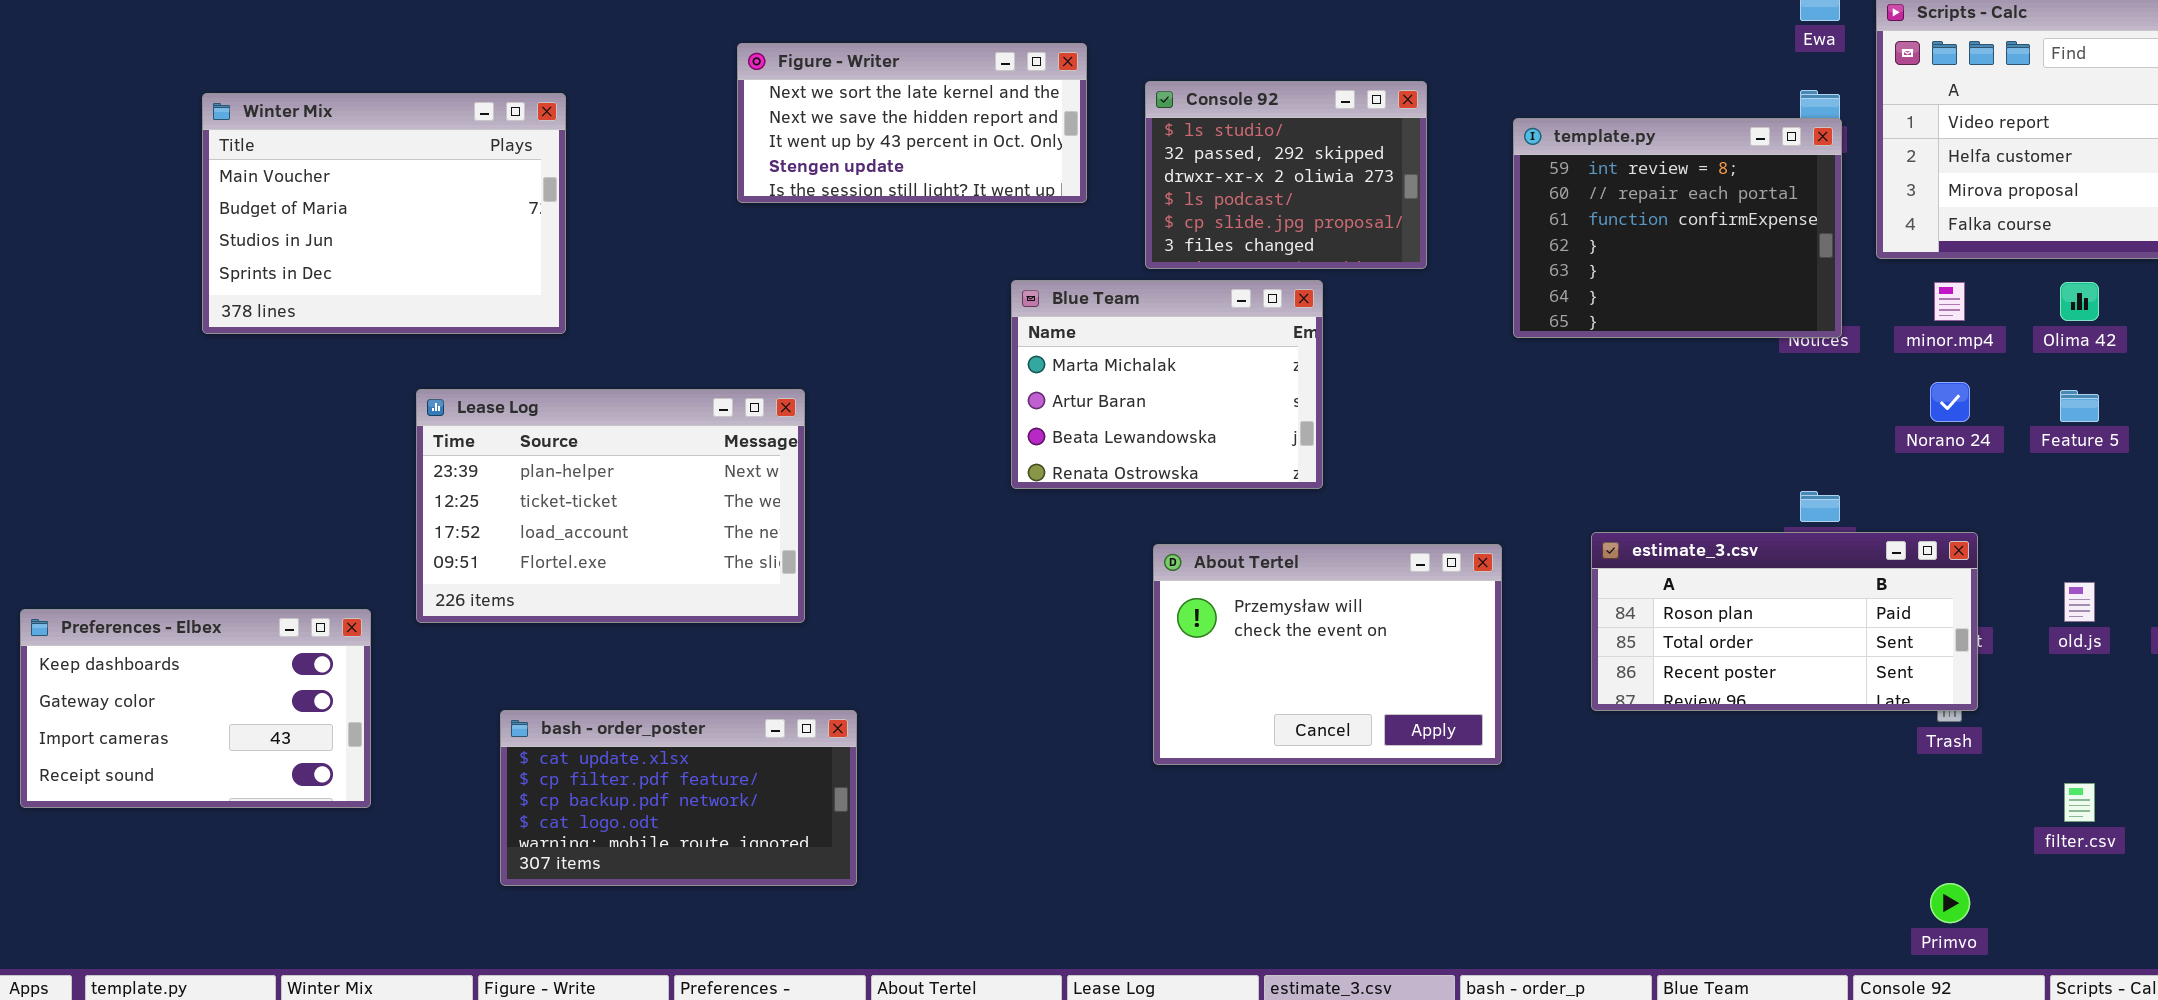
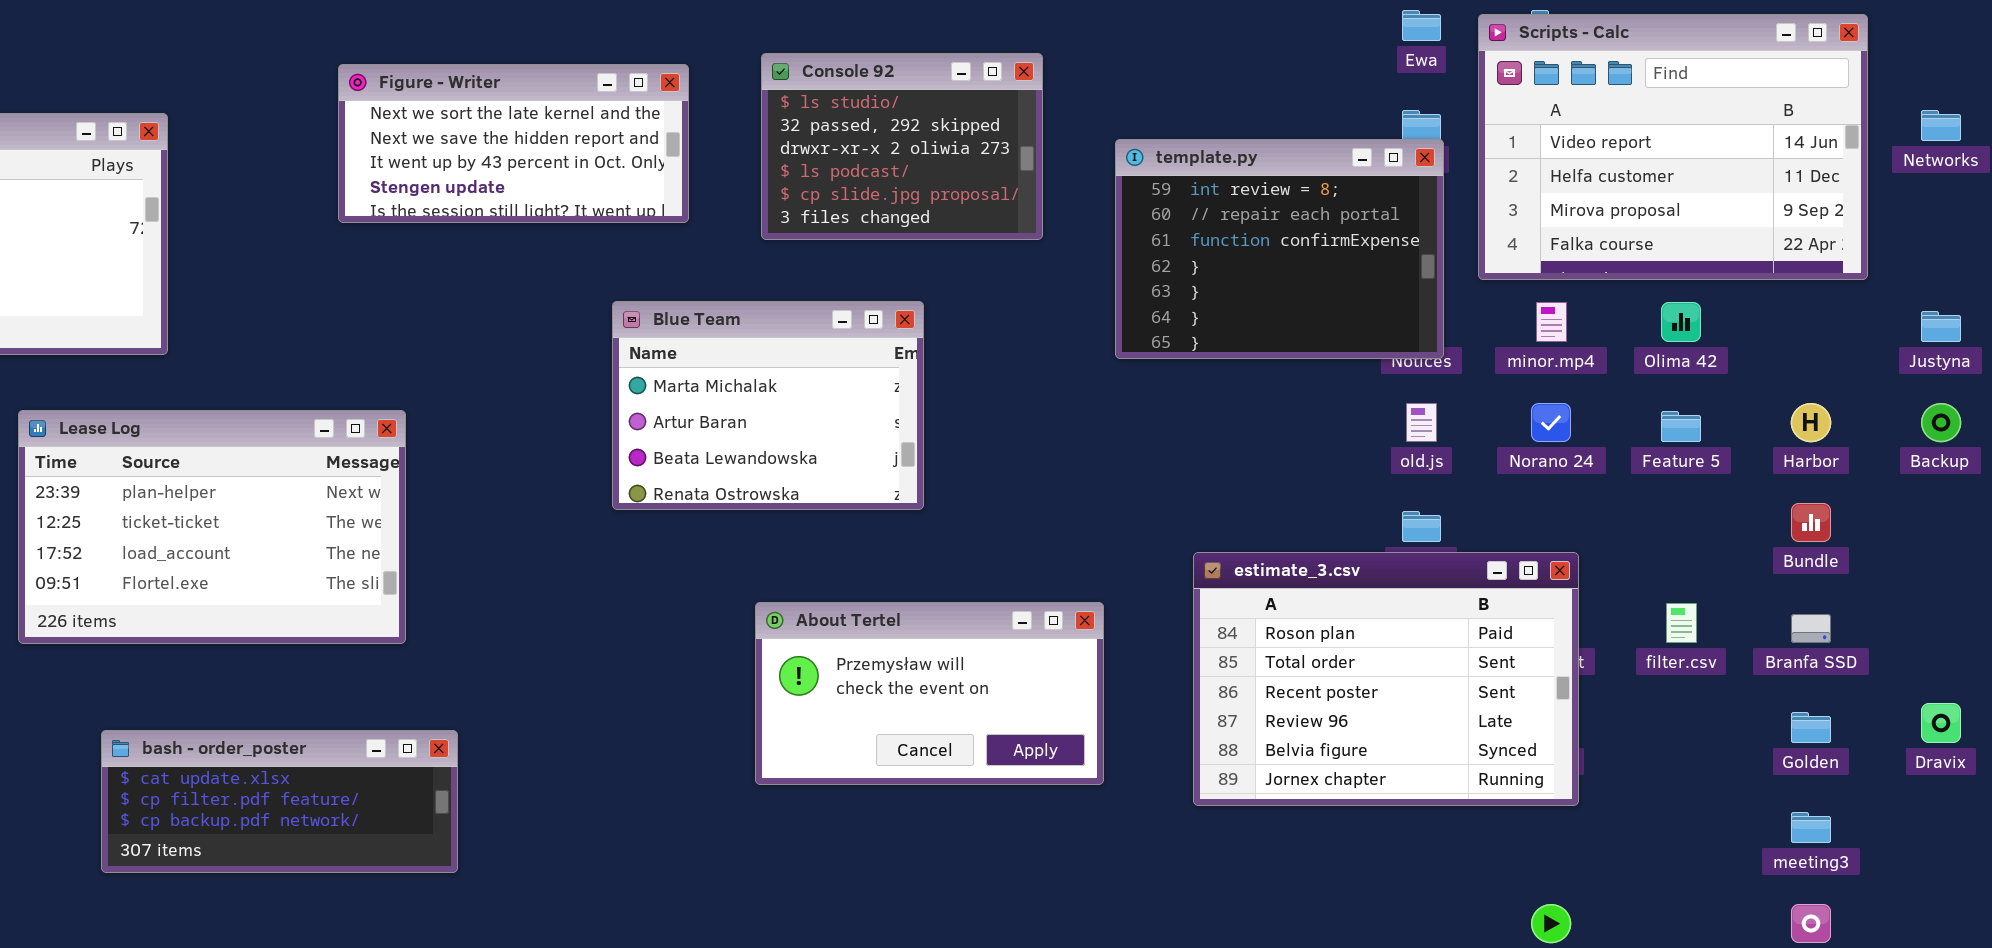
Console 92: [1145,81,1427,269] -> [761,53,1043,240], moved
estimate_3.csv: [1591,532,1978,711] -> [1193,552,1579,806], resized
About Tertel: [1153,544,1502,765] -> [755,602,1104,785], resized
old.js: [2064,582,2095,622] -> [1406,403,1437,442], moved
bash - order_poster: [500,710,857,886] -> [101,730,458,873], resized
filter.csv: [2064,783,2095,822] -> [1666,603,1697,643], moved

